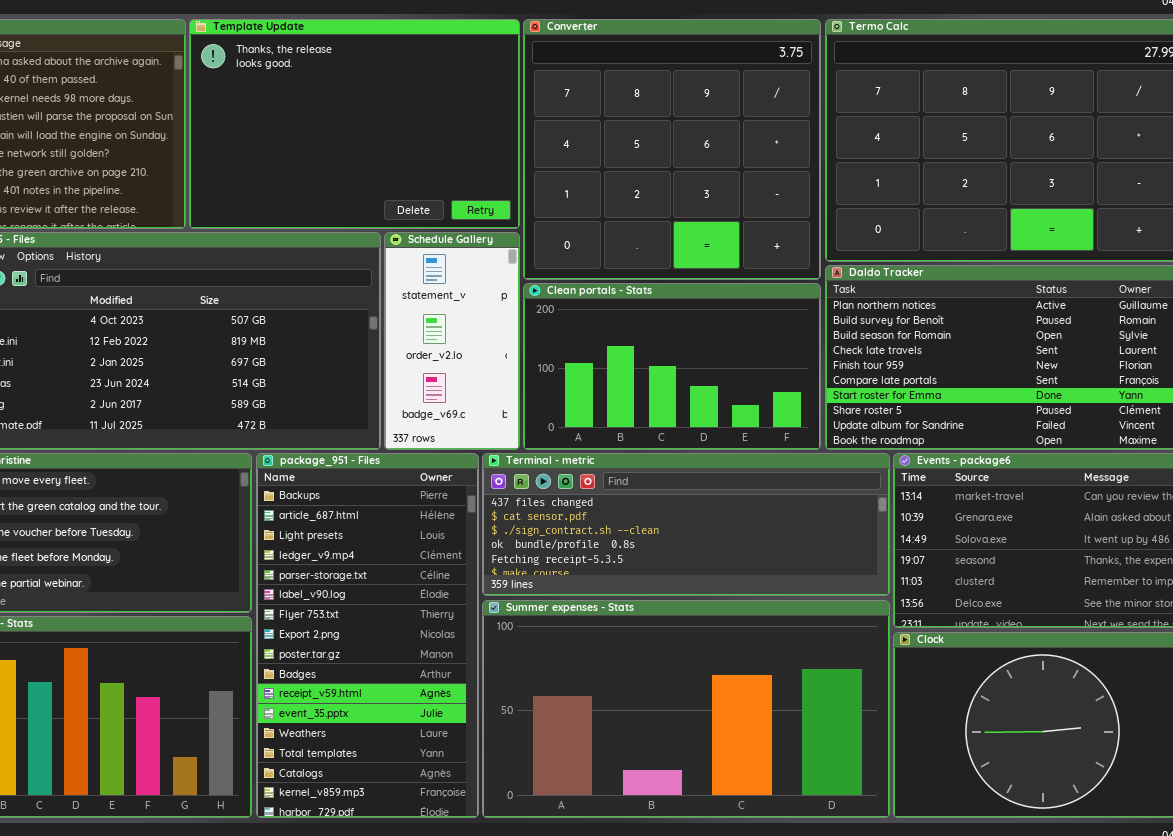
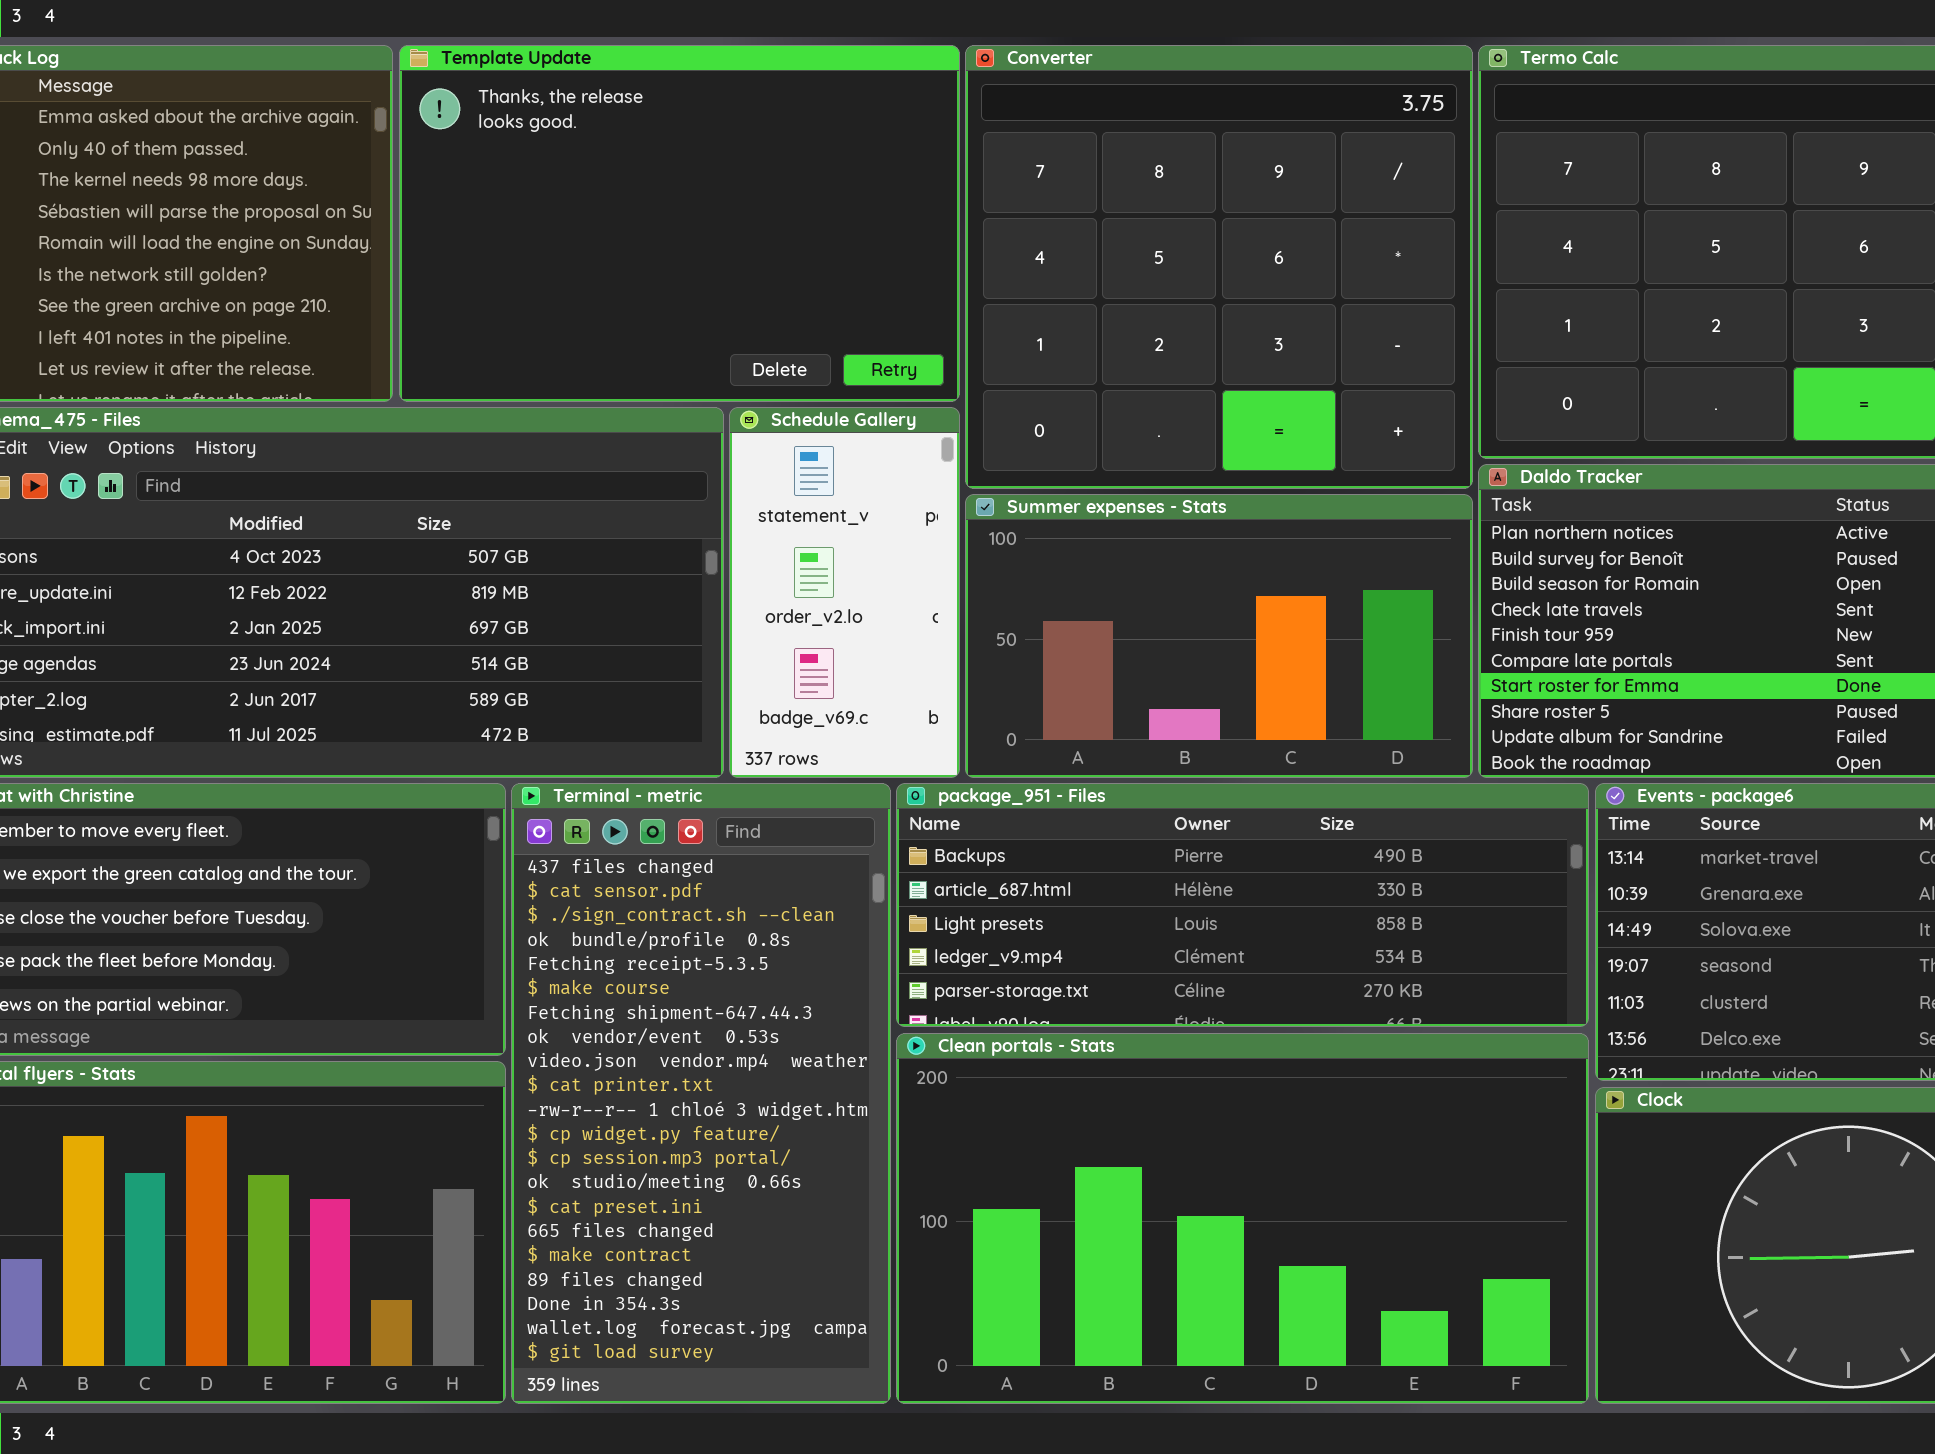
Clean portals - Stats: [523,283,821,450] -> [896,1033,1589,1404], moved, resized
package_951 - Files: [256,453,479,818] -> [896,783,1589,1027], moved, resized
Terminal - metric: [482,453,890,596] -> [511,783,891,1404], moved, resized
Summer expenses - Stats: [482,600,890,818] -> [965,494,1473,778], moved, resized

